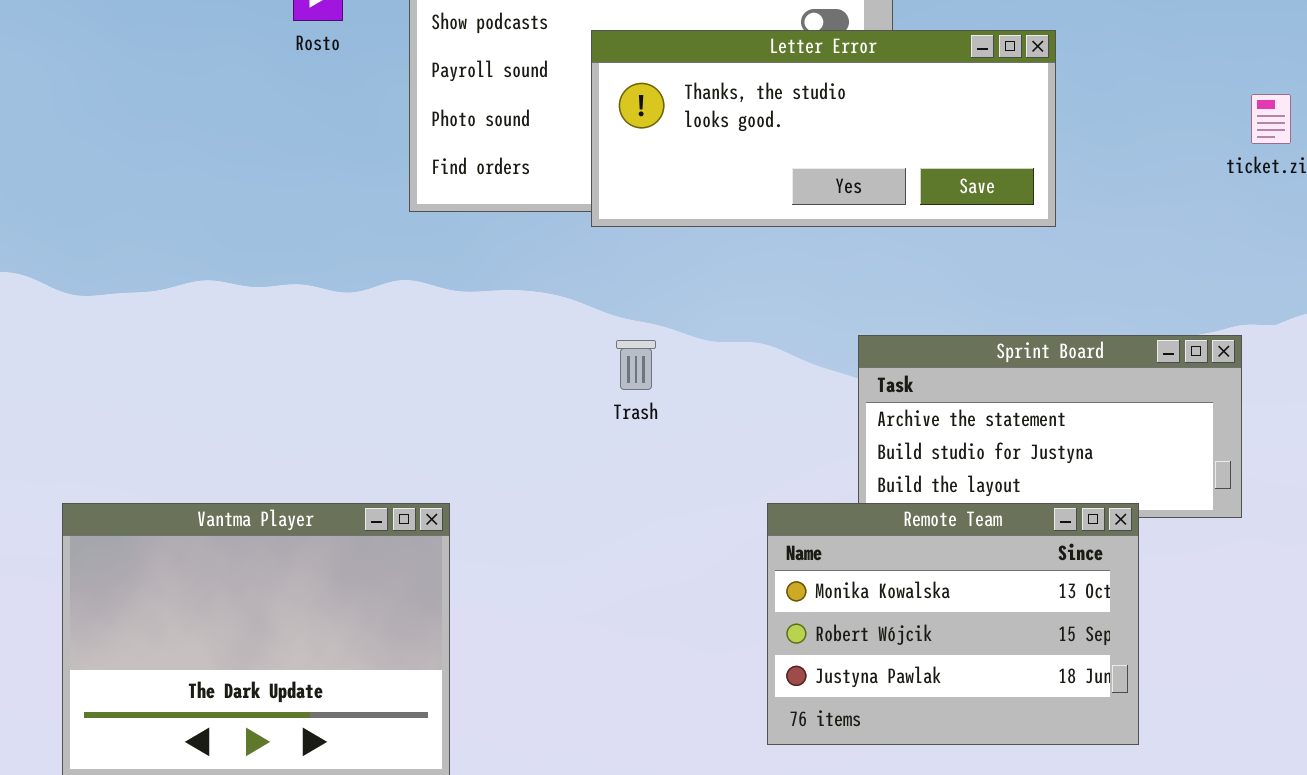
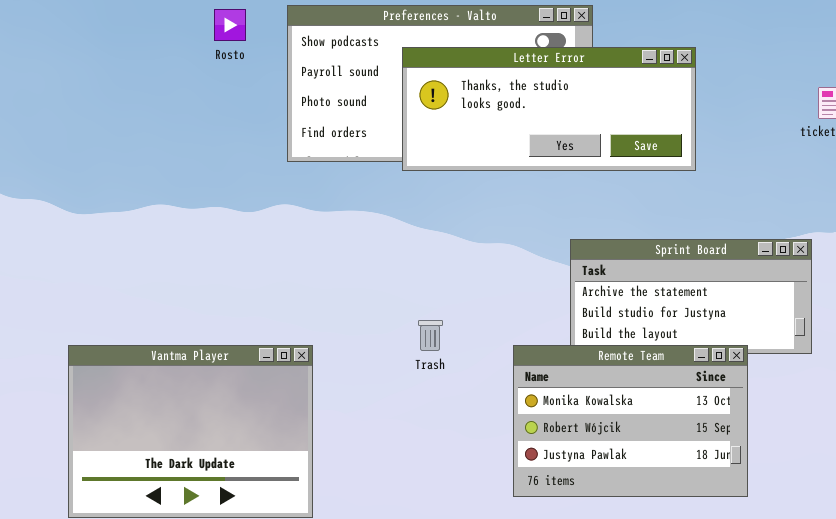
Trash: [616,340,656,390] -> [418,320,443,351], moved

